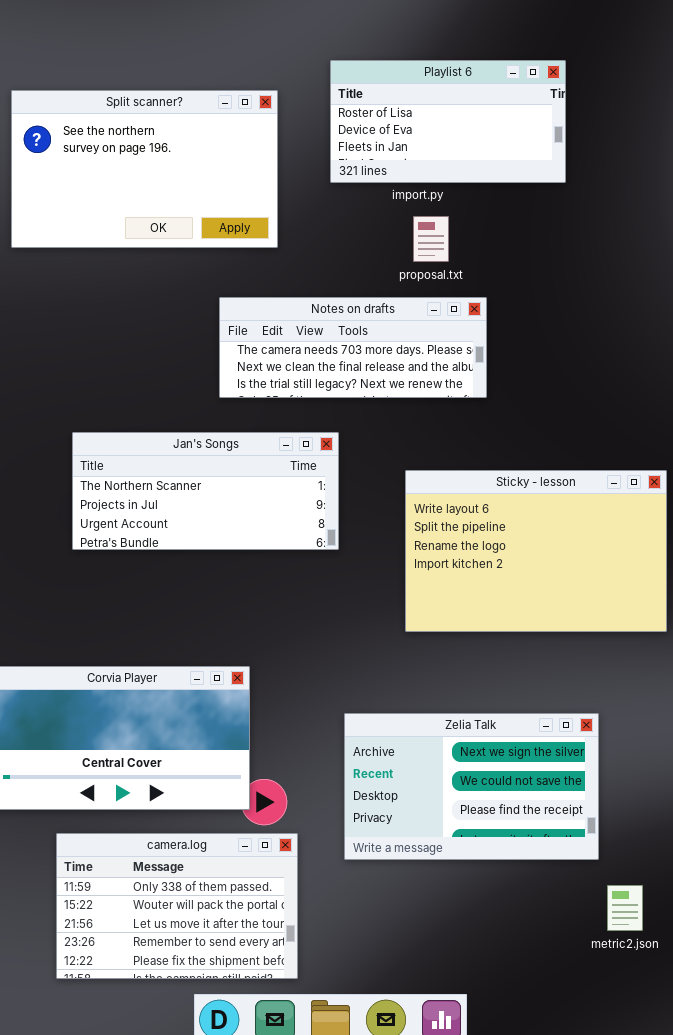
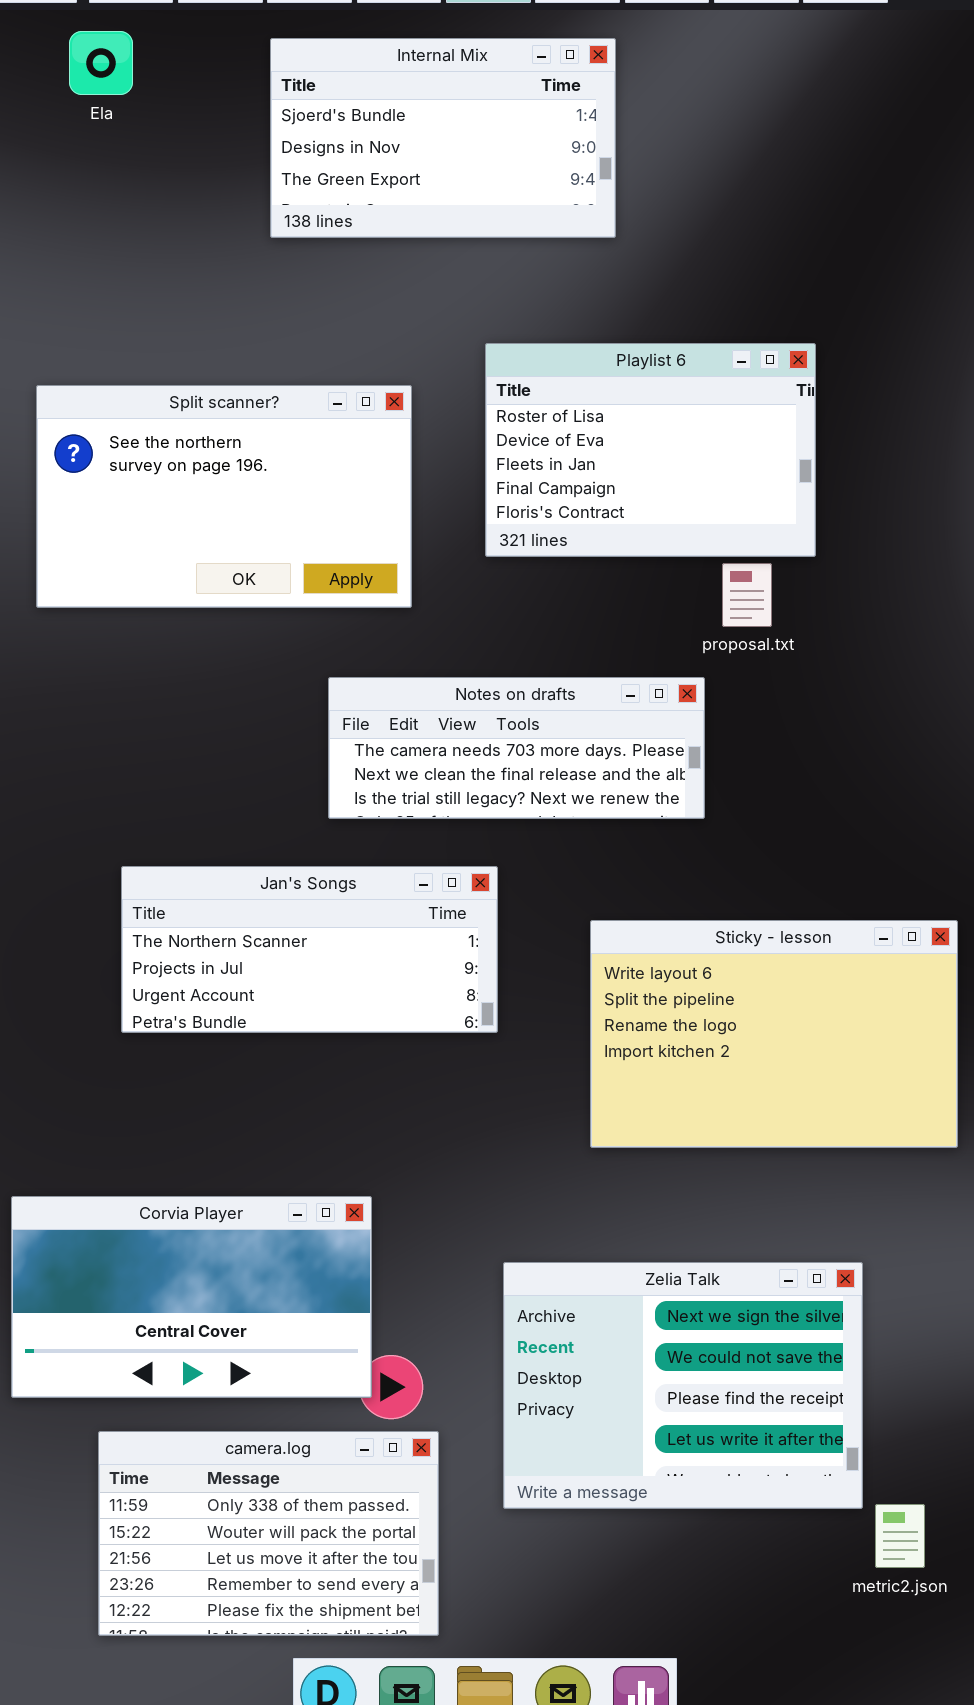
Playlist 6: [330,60,566,183] -> [485,343,816,557], resized
proposal.txt: [413,216,449,262] -> [722,563,772,627], moved
Zelia Talk: [344,713,599,860] -> [503,1262,863,1509], resized

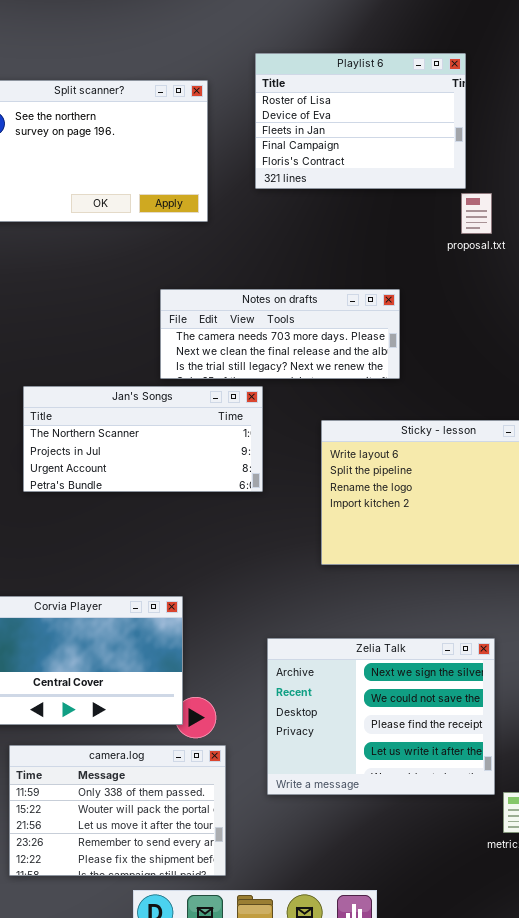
proposal.txt: [722,563,772,627] -> [461,193,492,234], moved
Notes on drafts: [328,677,705,819] -> [160,289,400,379], moved

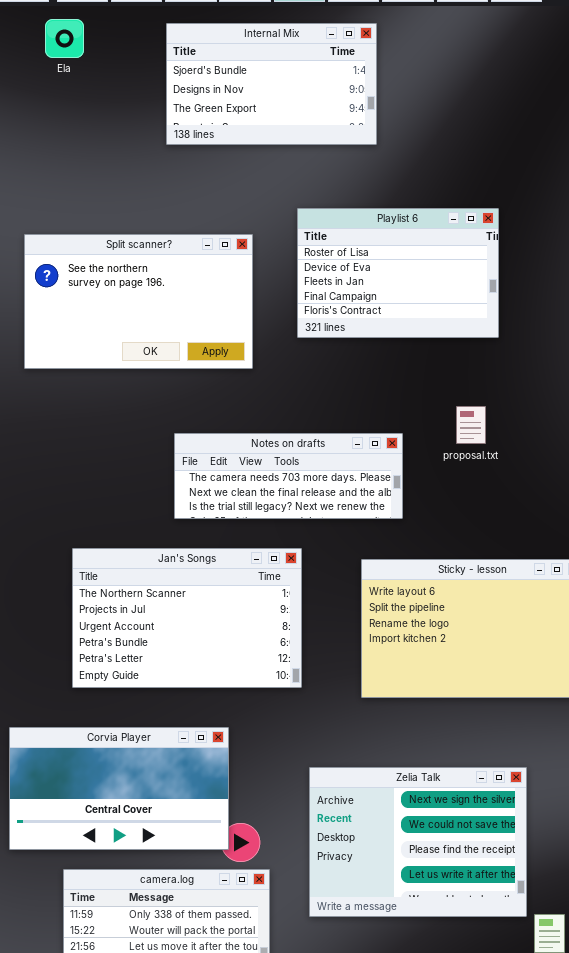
proposal.txt: [461,193,492,234] -> [456,406,486,444], moved
Notes on drafts: [160,289,400,379] -> [174,433,403,519], moved
Jan's Songs: [23,386,263,492] -> [72,548,302,688], moved, resized

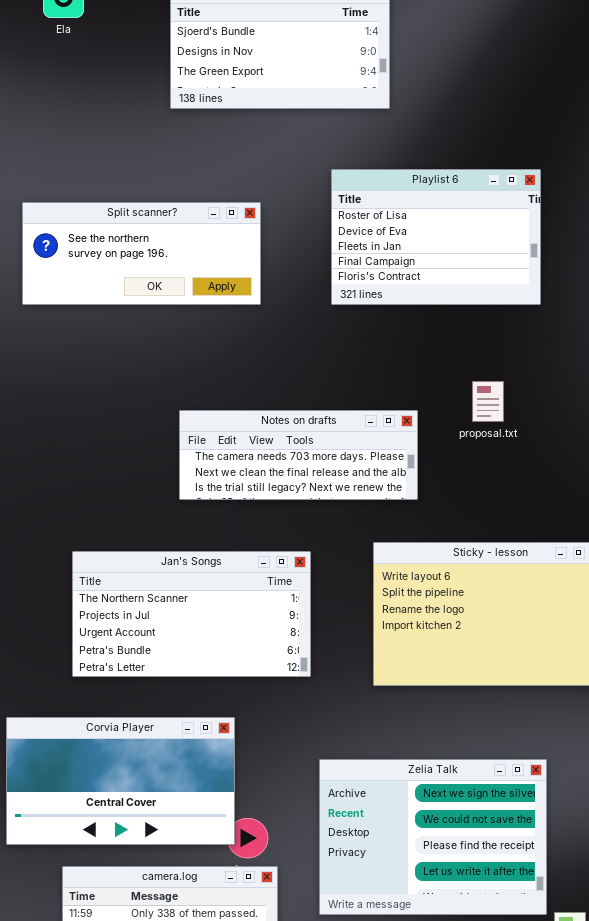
Playlist 6: [297,208,499,338] -> [331,169,541,305], moved
Split scanner?: [24,234,253,369] -> [22,202,261,305], resized
Jan's Songs: [72,548,302,688] -> [72,551,311,677], resized

